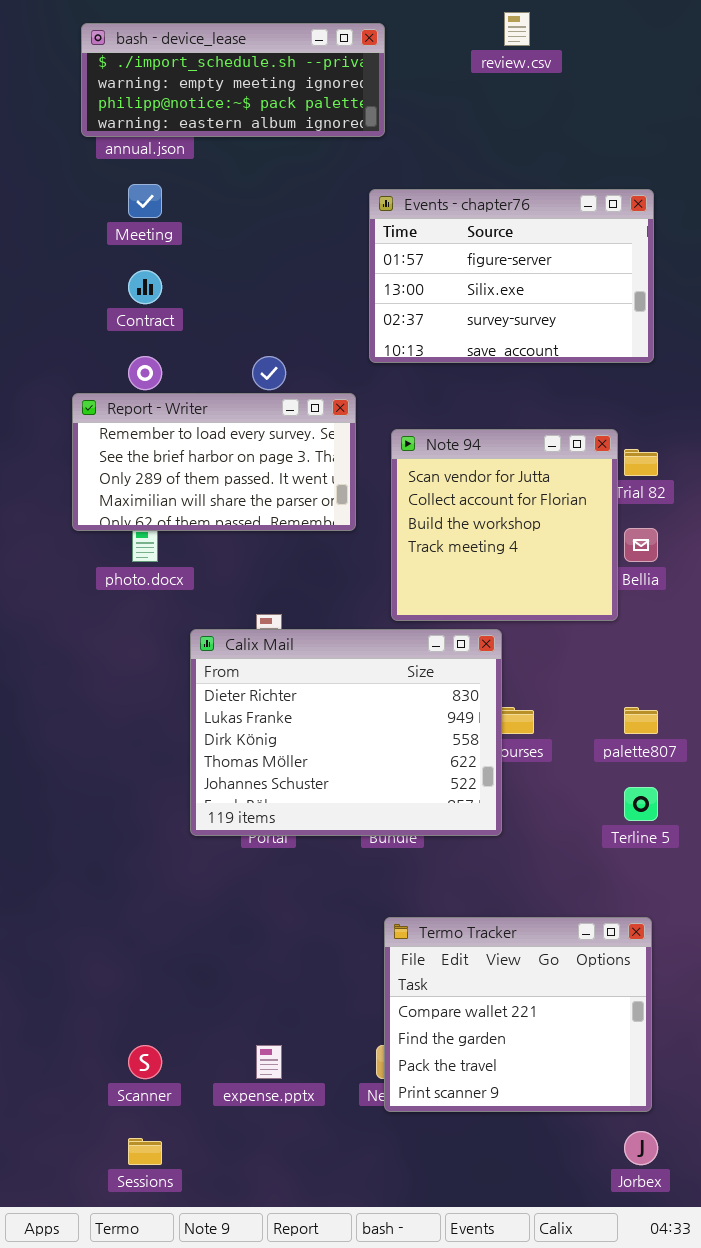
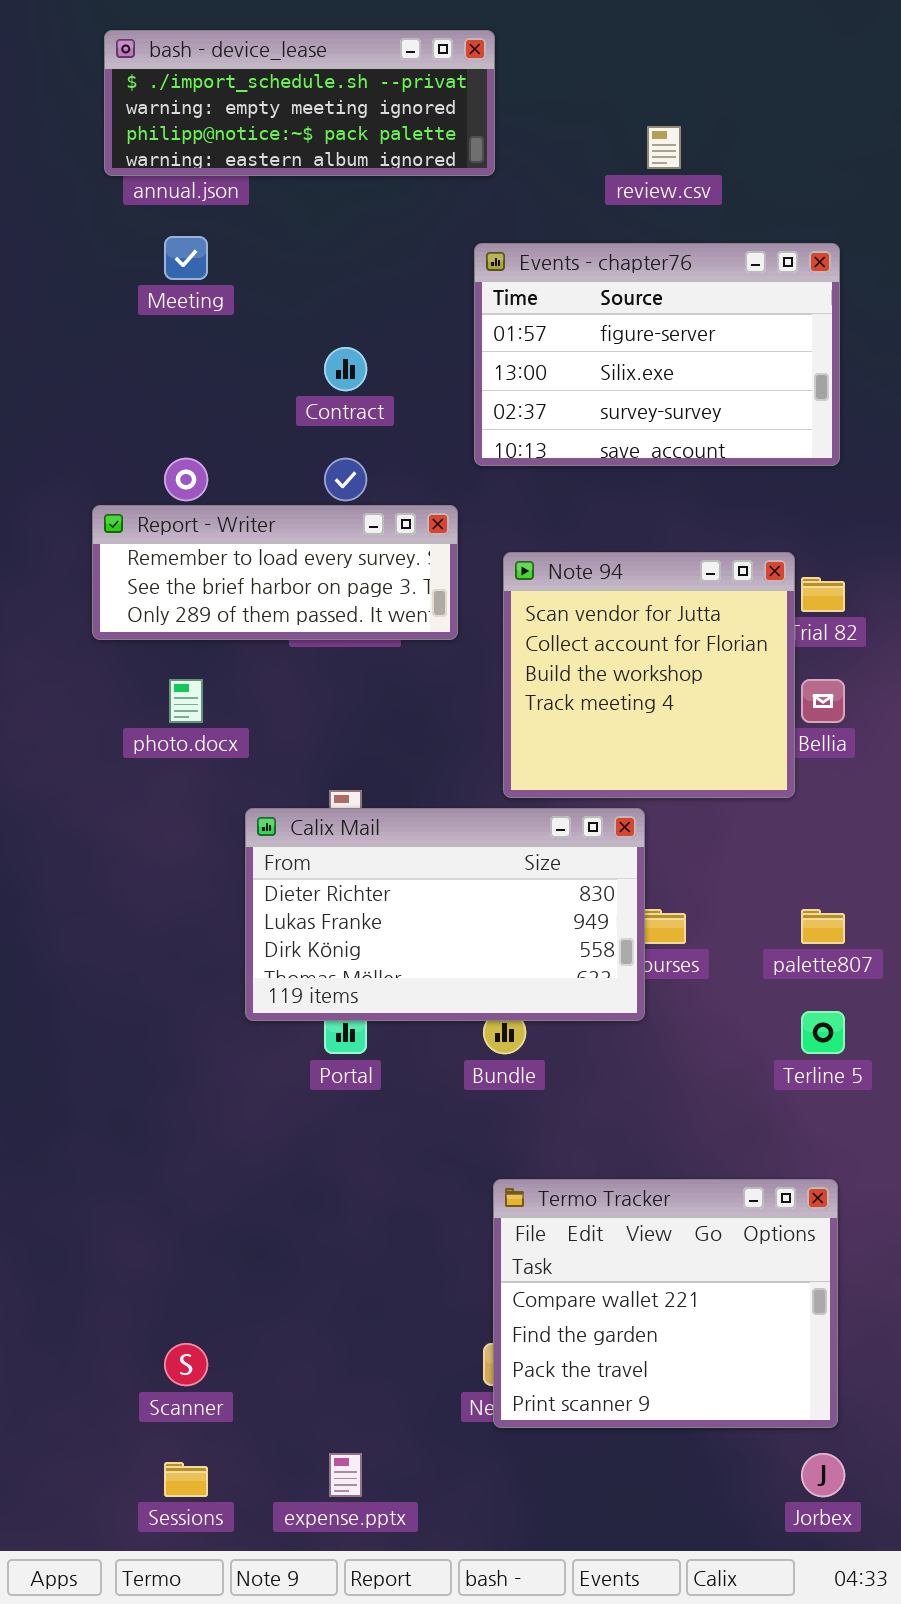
review.csv: [504,12,530,46] -> [647,126,681,169], moved
Contract: [128,270,162,304] -> [324,347,367,391], moved
Report - Writer: [72,393,356,531] -> [92,505,458,640], resized
Calix Mail: [190,629,502,836] -> [245,808,645,1021], resized
expense.pptx: [256,1045,282,1079] -> [329,1453,362,1497], moved

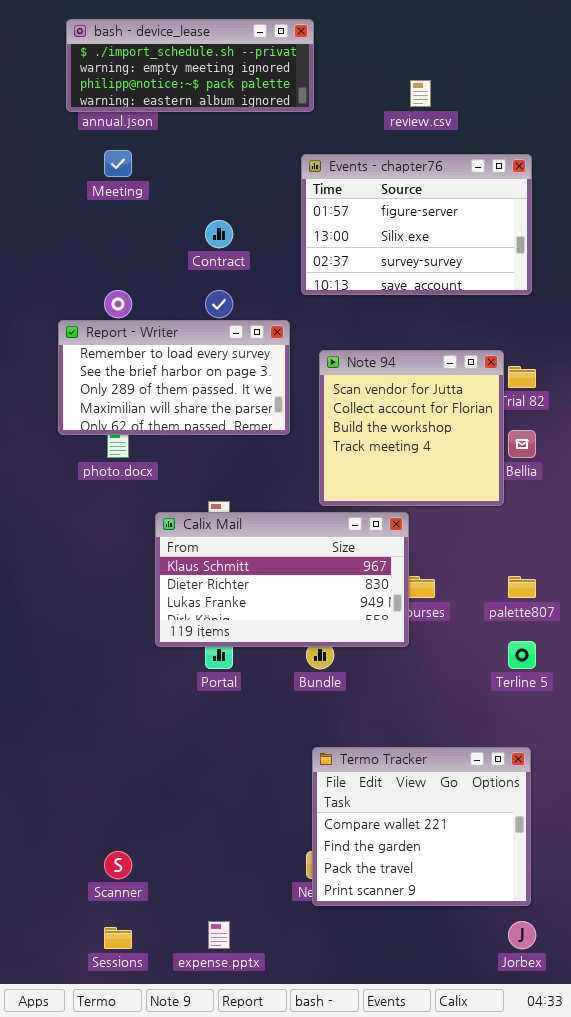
Report - Writer: [92,505,458,640] -> [58,320,290,435], resized
Calix Mail: [245,808,645,1021] -> [155,512,409,647], scrolled up 1 row

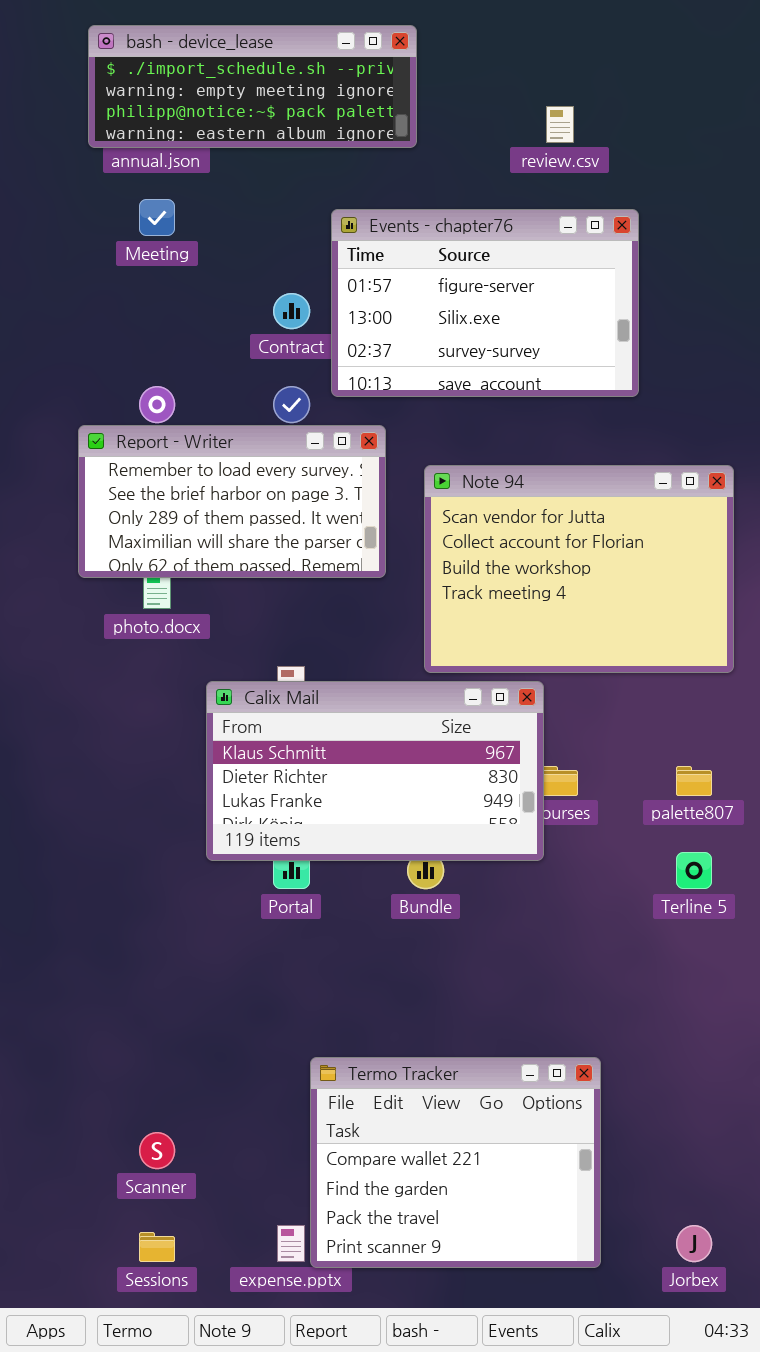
Events - chapter76: [301,154,532,295] -> [331,209,639,397], moved
Note 94: [319,350,504,506] -> [424,465,734,673], resized
Termo Tracker: [312,747,531,906] -> [310,1057,601,1268], moved

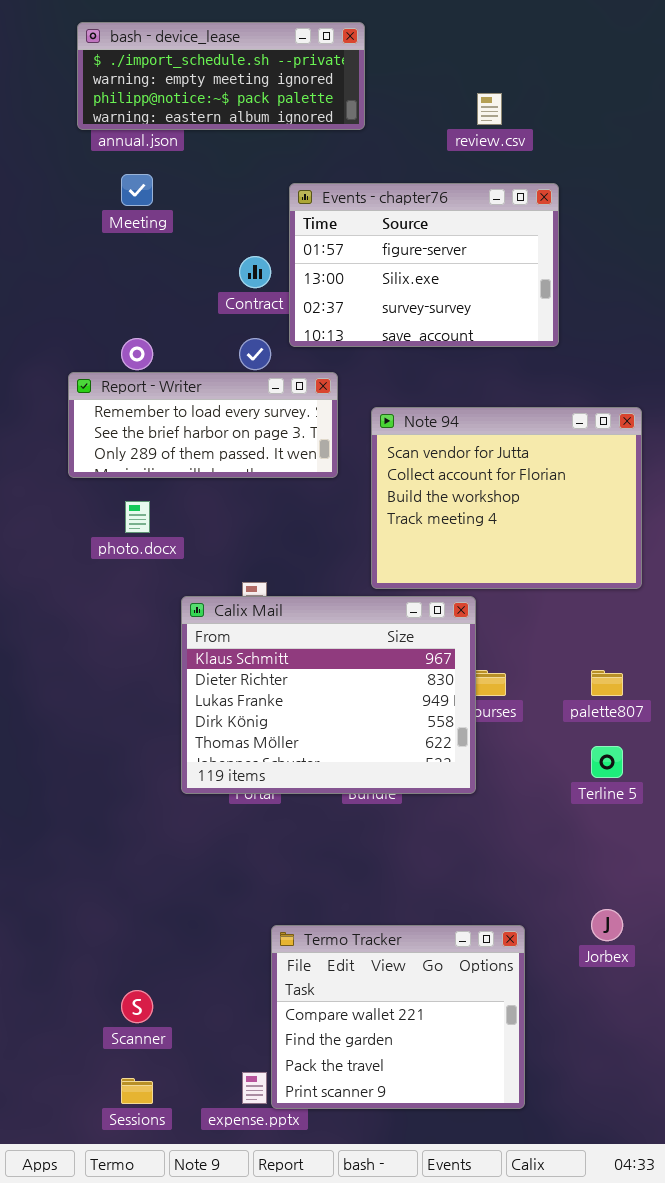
Report - Writer: [78,425,386,578] -> [68,372,338,478], resized
Calix Mail: [206,681,544,861] -> [181,596,476,794], resized
Jorbex: [676,1225,712,1262] -> [591,909,623,941], moved

